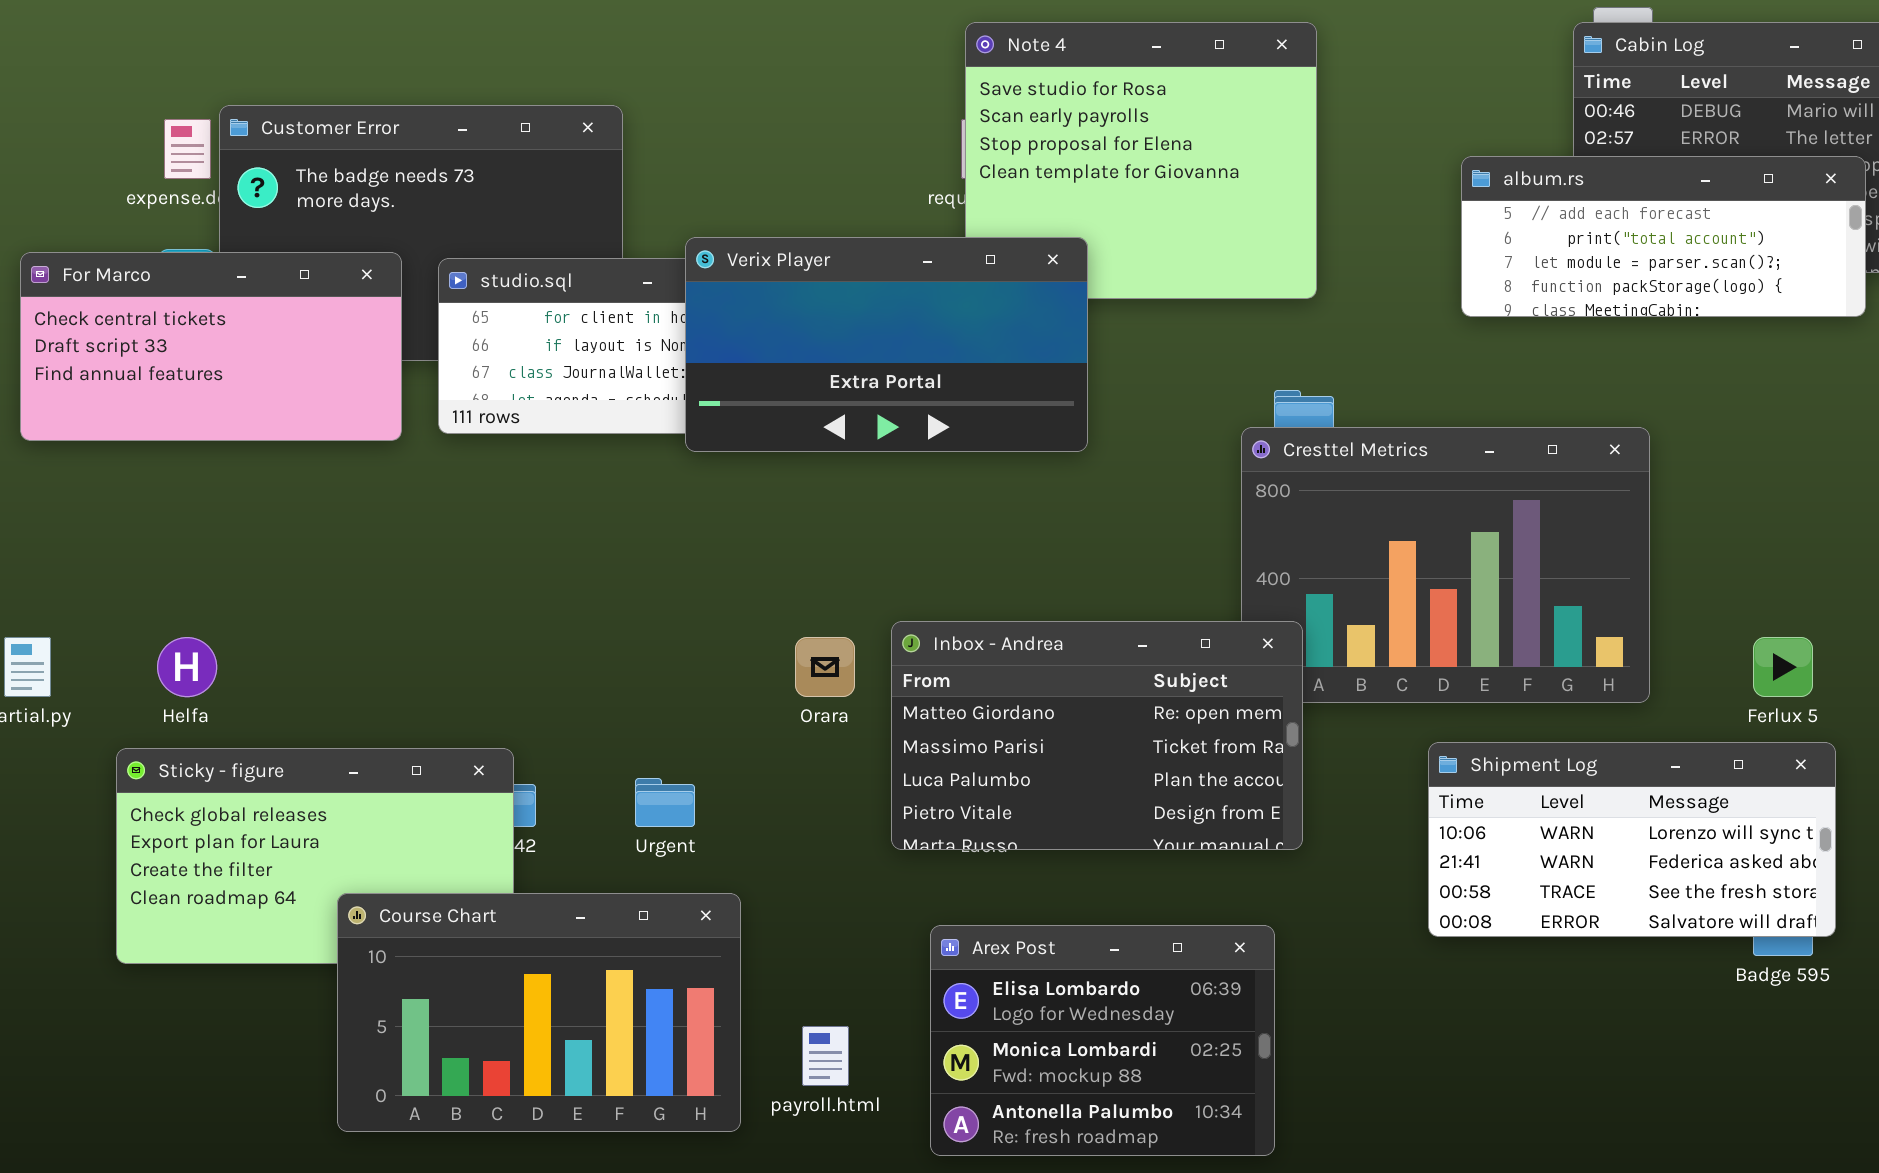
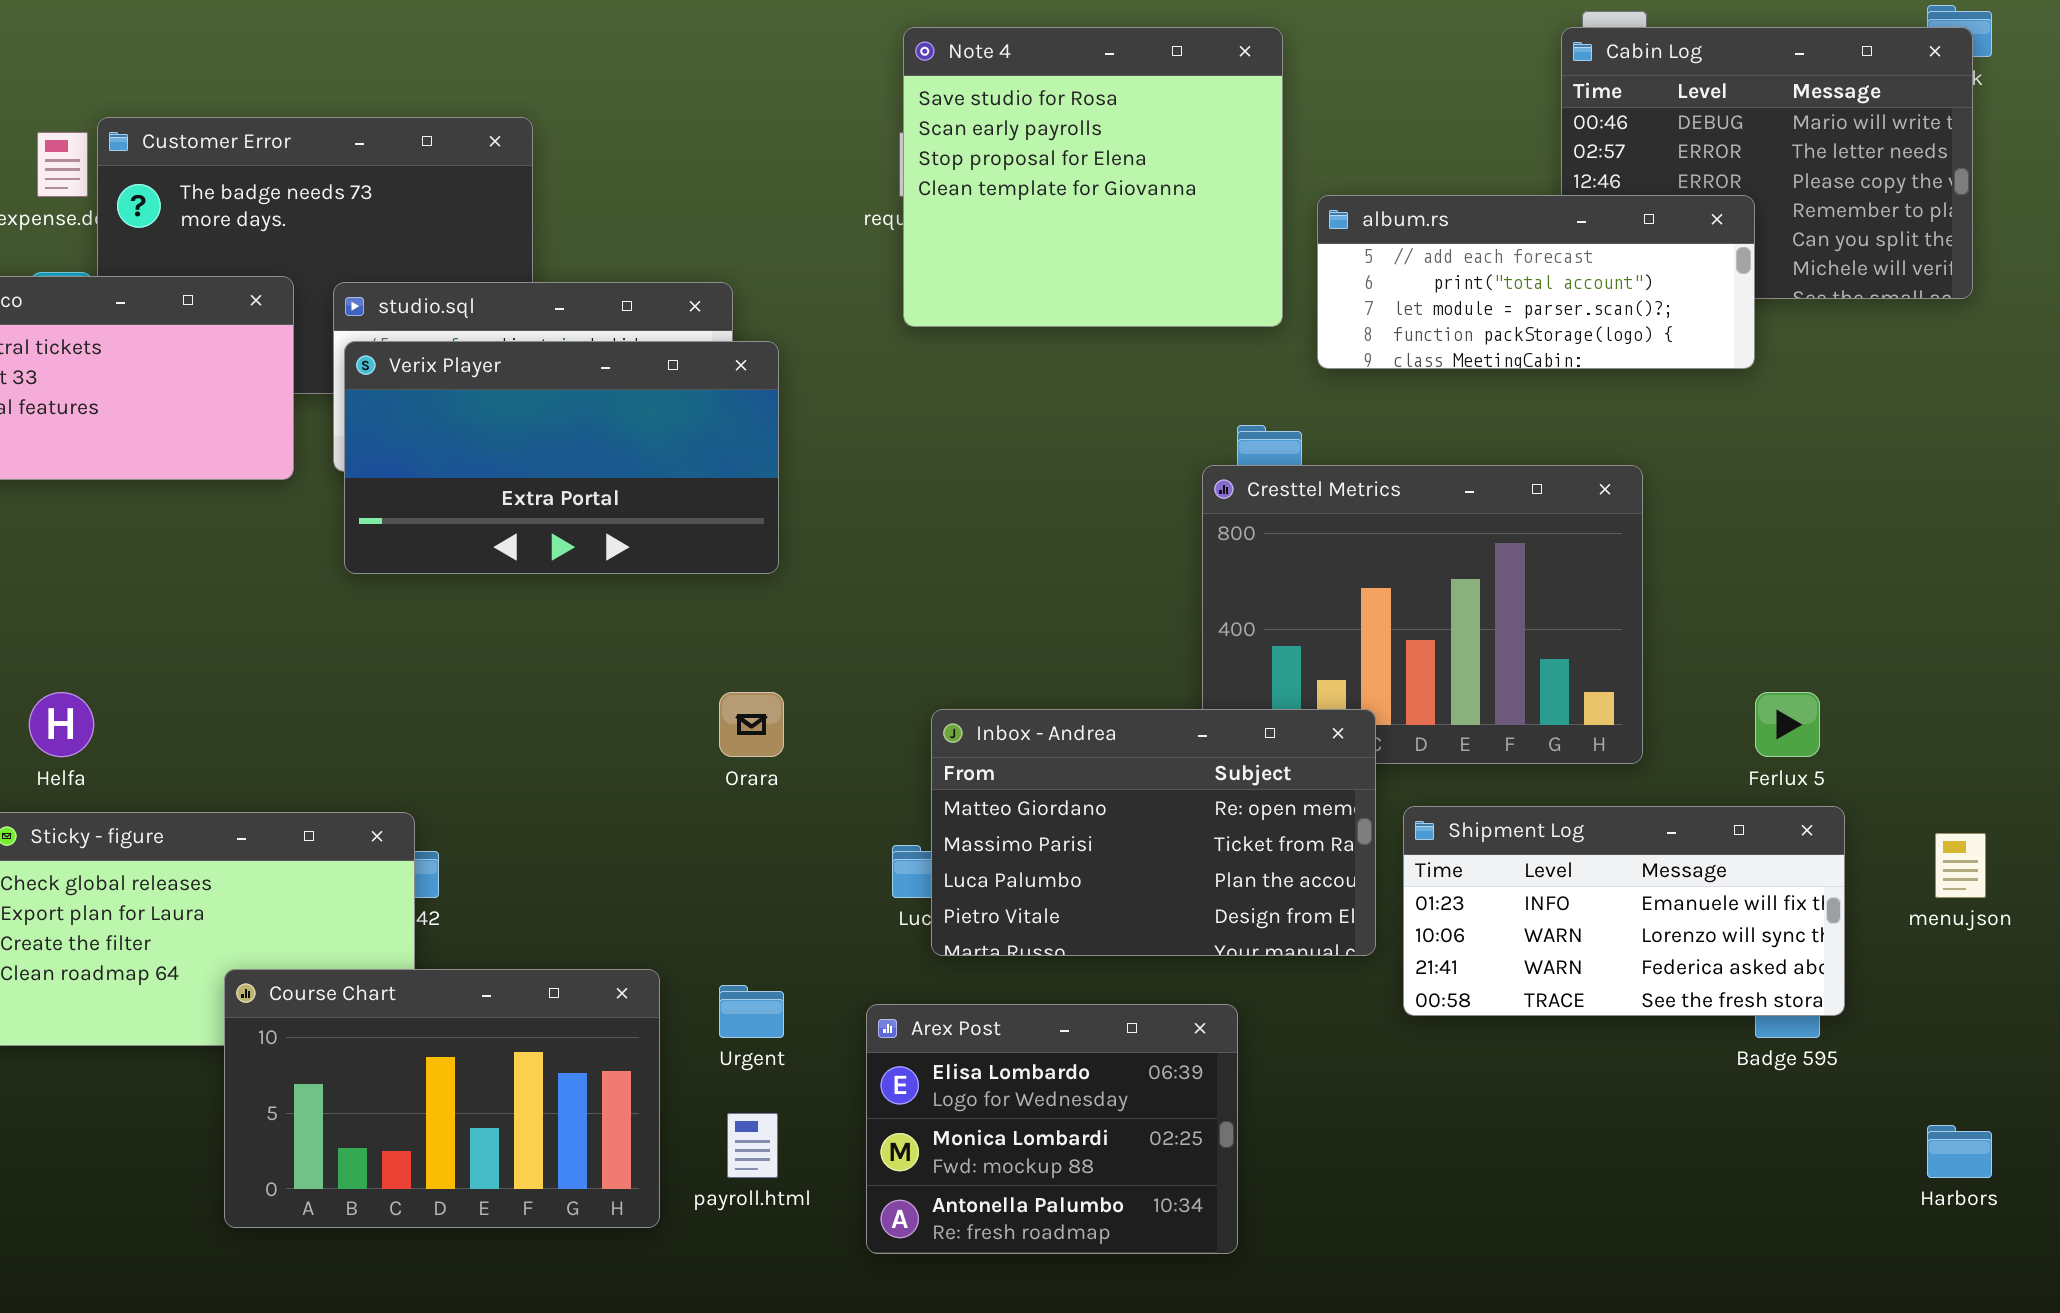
album.rs: [1461,156,1866,317] -> [1317,195,1755,369], moved
Verix Player: [685,237,1088,452] -> [344,341,779,574], moved
Inbox - Andrea: [891,621,1303,850] -> [931,709,1376,956], moved
Shipment Log: [1428,742,1836,937] -> [1403,806,1845,1016], scrolled up 1 row
Urgent: [635,778,695,827] -> [719,985,784,1038], moved

